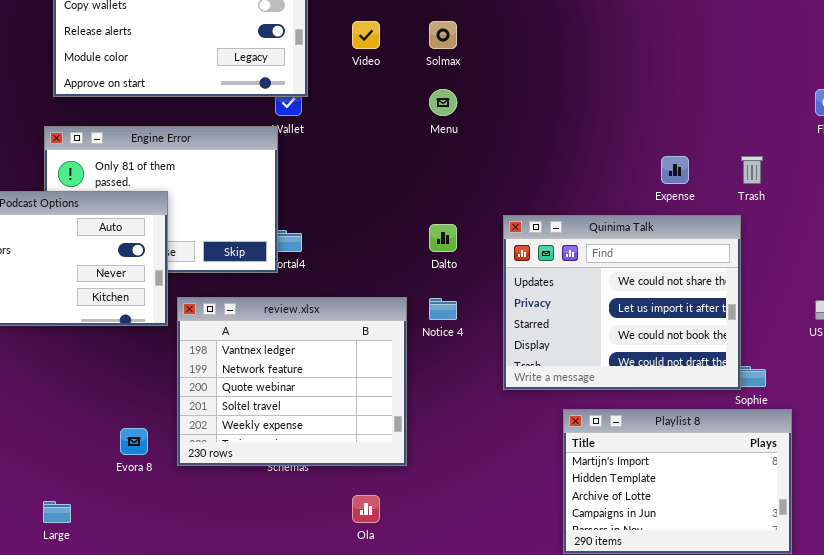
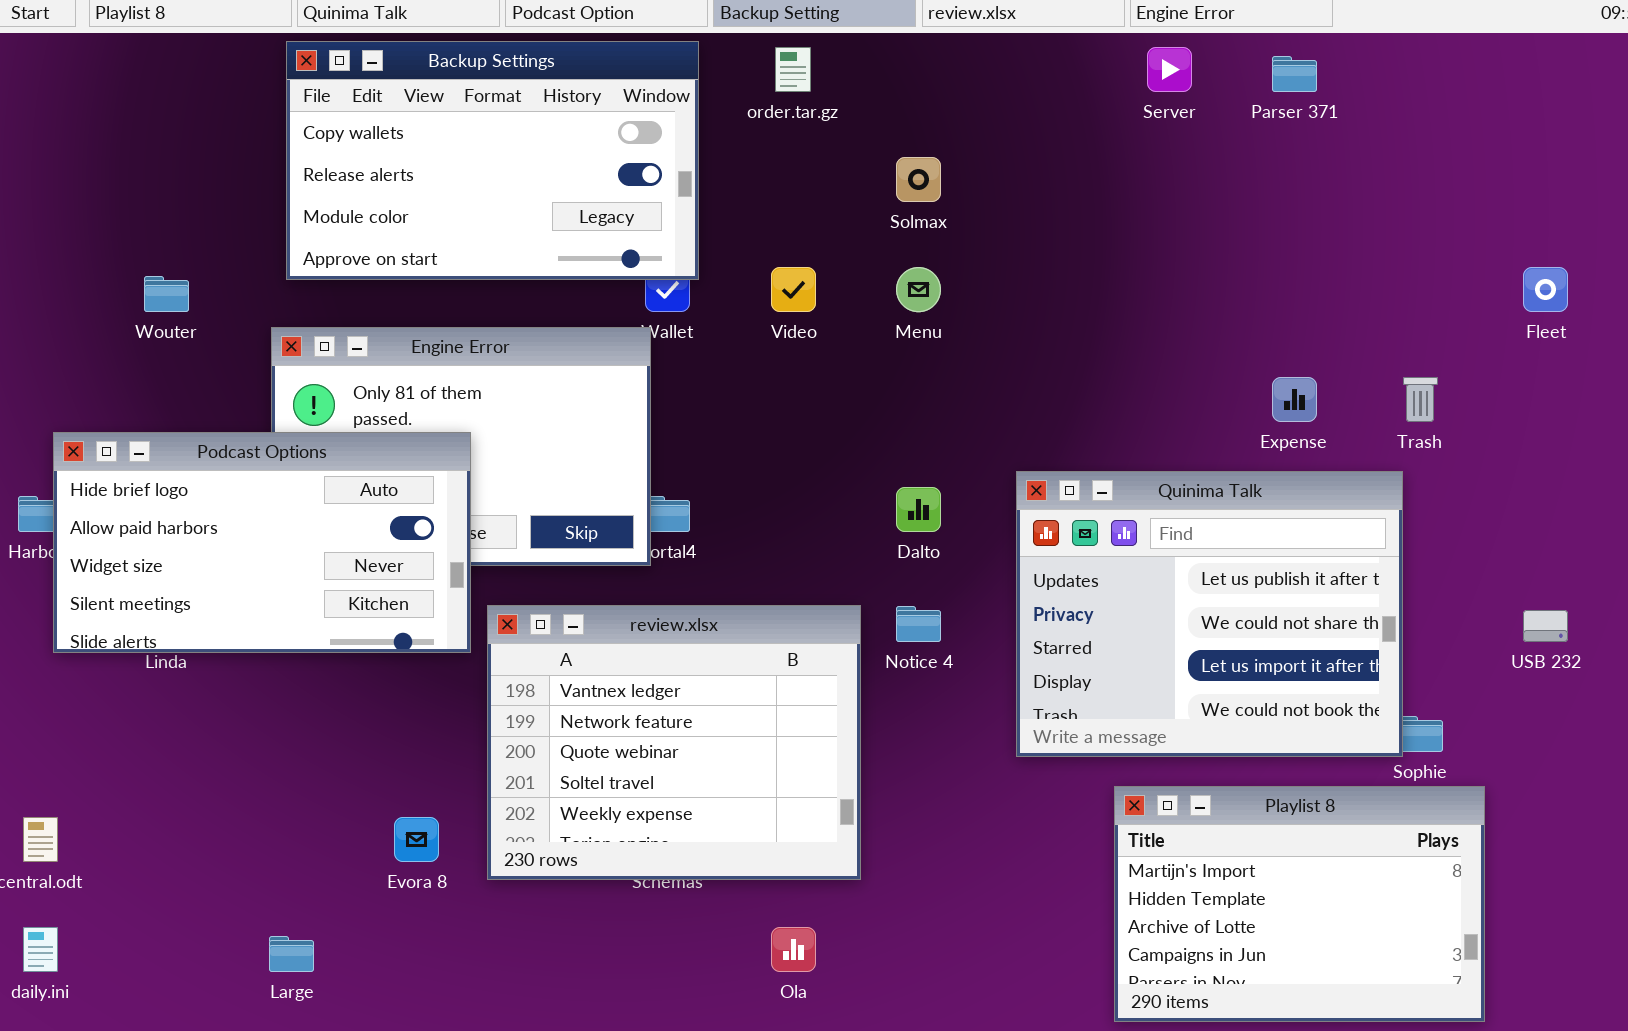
Video: [352,21,380,49] -> [771,267,816,312], moved
Quinima Talk: [503,215,741,390] -> [1016,471,1403,757], scrolled up 1 row

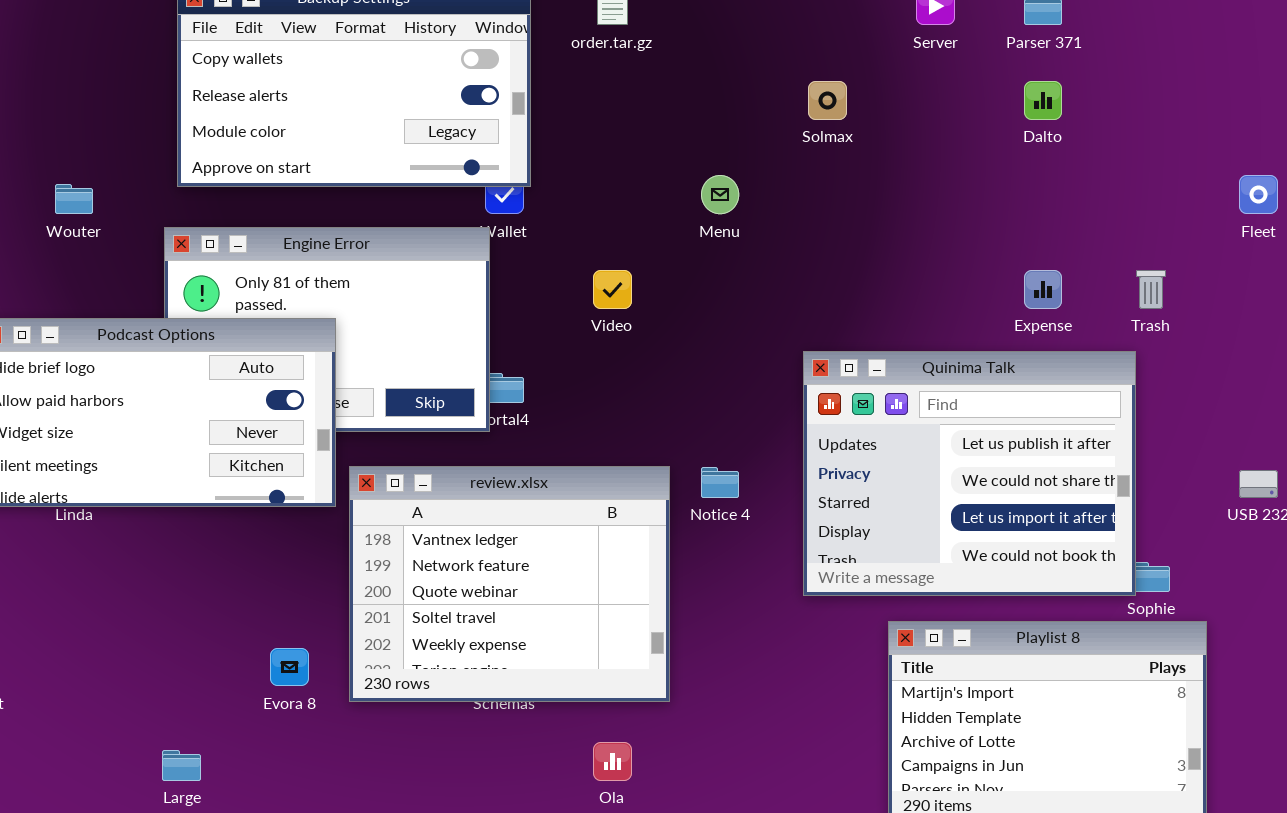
Solmax: [896,157,941,202] -> [808,81,847,120], moved
Video: [771,267,816,312] -> [593,270,632,309], moved
Dalto: [896,487,941,532] -> [1024,81,1062,120], moved

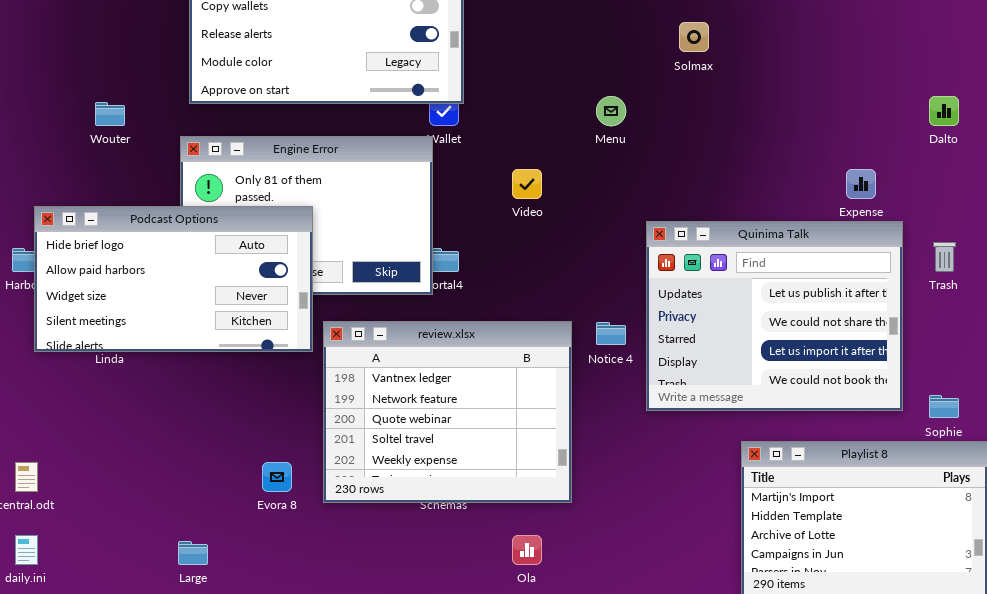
Dalto: [1024,81,1062,120] -> [929,96,959,126], moved
Trash: [1136,270,1166,309] -> [933,242,956,272], moved
Quinima Talk: [803,351,1136,596] -> [646,221,903,411], moved

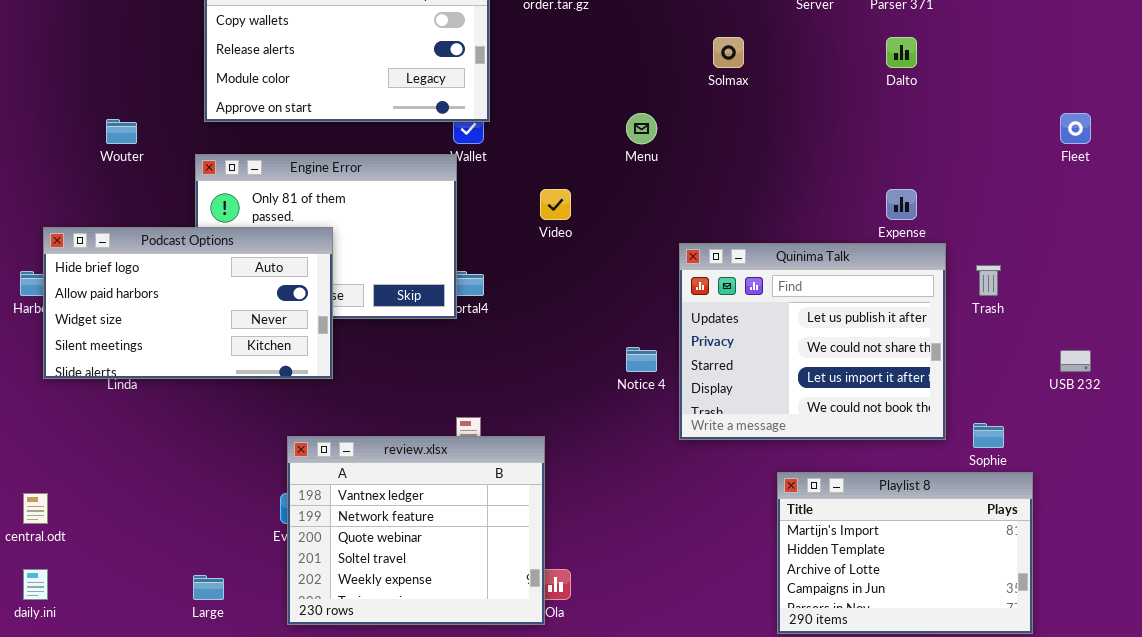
Dalto: [929,96,959,126] -> [886,37,917,68], moved
review.xlsx: [323,321,572,503] -> [287,436,545,625], moved

